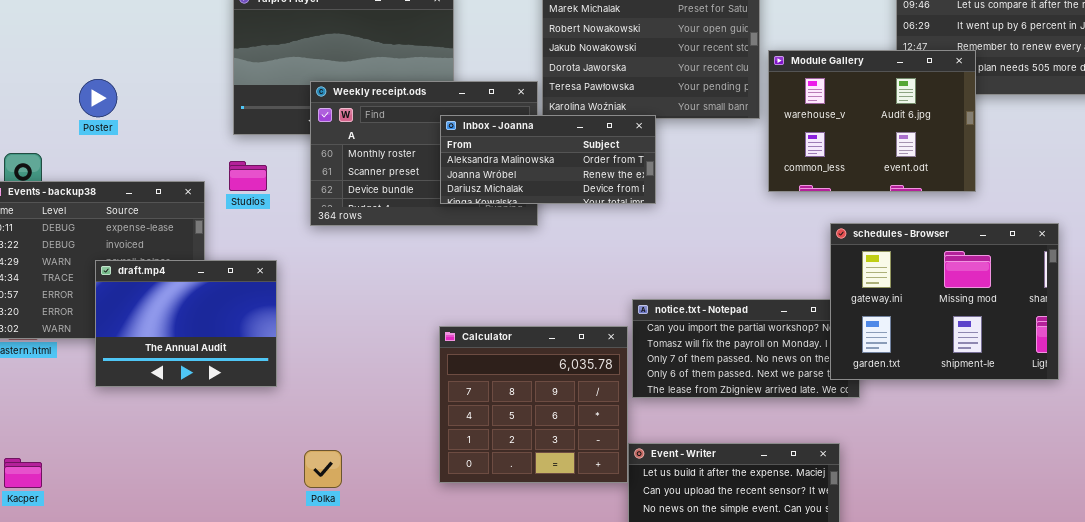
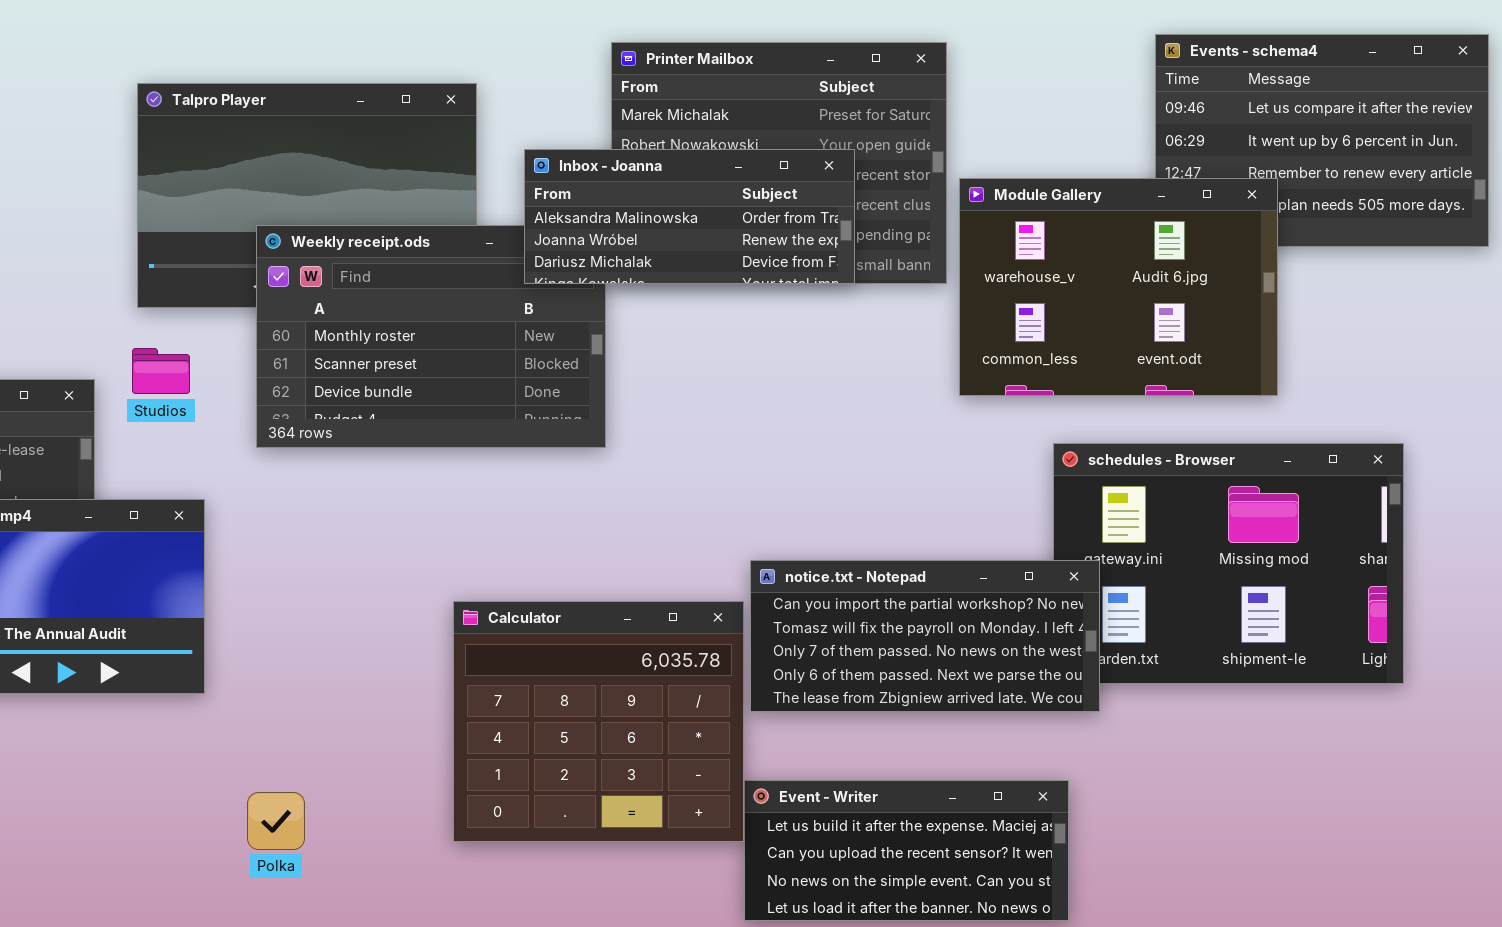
Inbox - Joanna: [440,115,656,204] -> [524,149,855,284], moved
notice.txt - Notepad: [632,299,860,398] -> [750,560,1100,712], raised

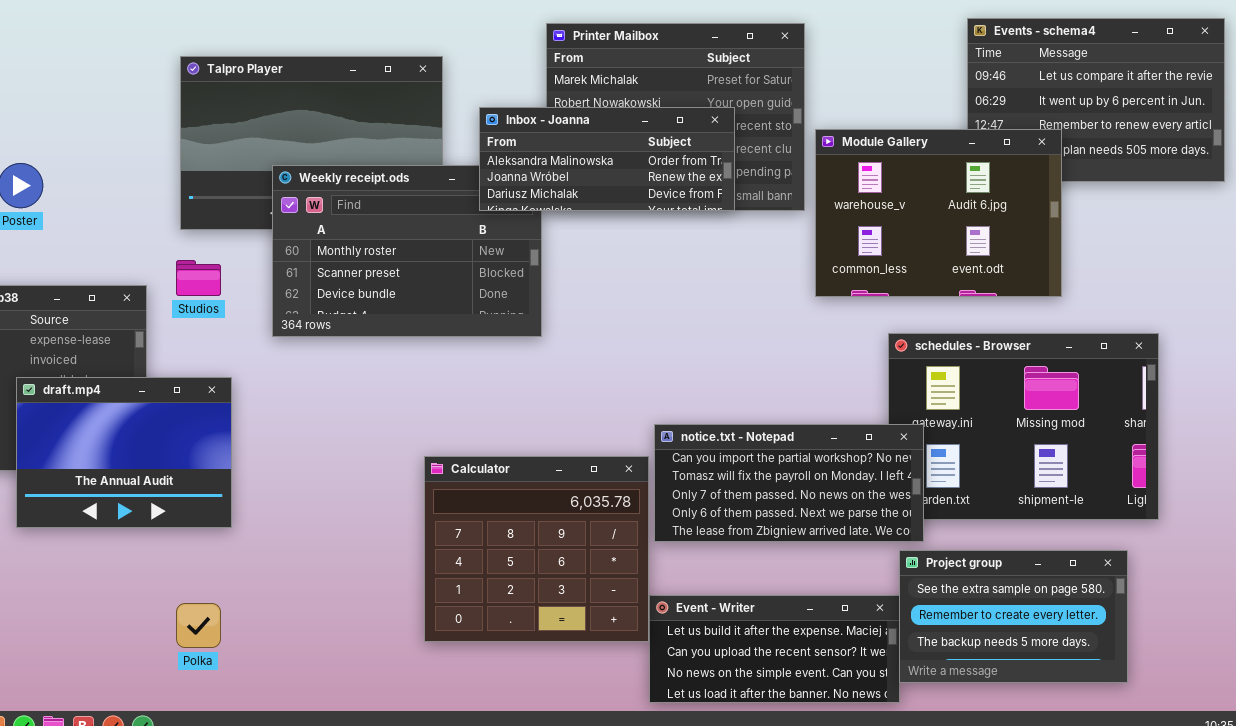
Project group: none -> [899,550,1128,683], opened
Polka: [247,792,305,850] -> [176,603,221,648], moved

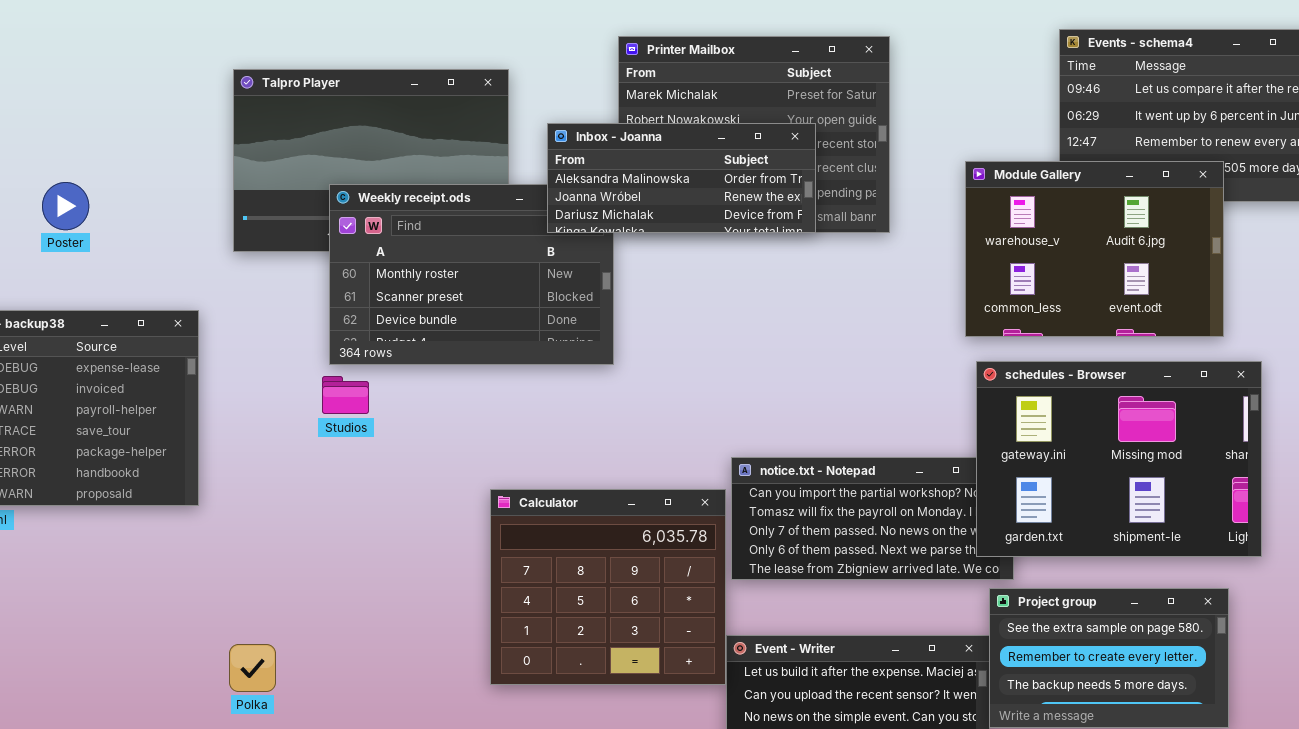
Module Gallery: [815,129,1062,297] -> [965,161,1224,337], moved
Studios: [176,260,221,296] -> [322,376,369,414], moved
schedules - Browser: [888,333,1159,520] -> [976,361,1262,557], raised
draft.mp4: [16,377,232,528] -> none, closed

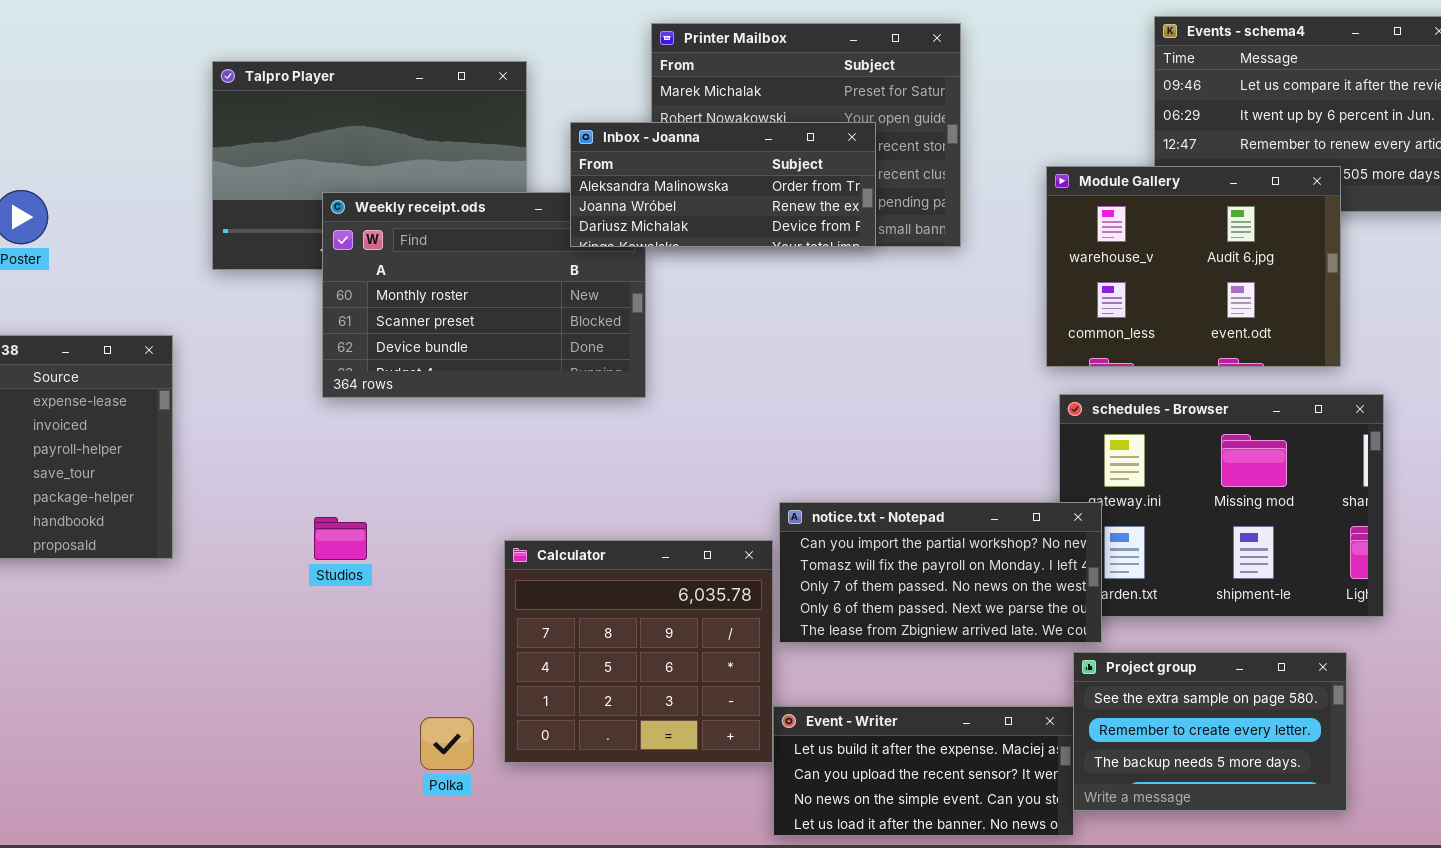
Studios: [322,376,369,414] -> [314,517,367,560], moved
notice.txt - Notepad: [731,457,1014,580] -> [779,502,1102,643], raised
Polka: [229,644,276,692] -> [420,717,474,770], moved

